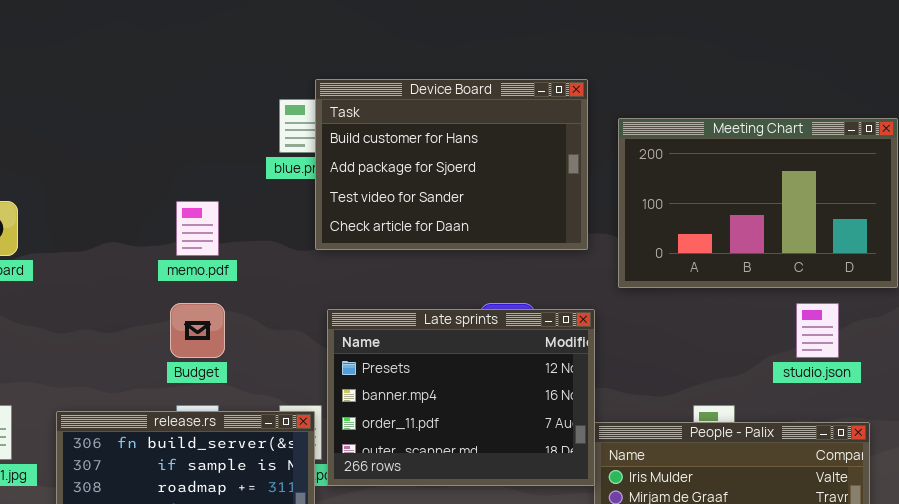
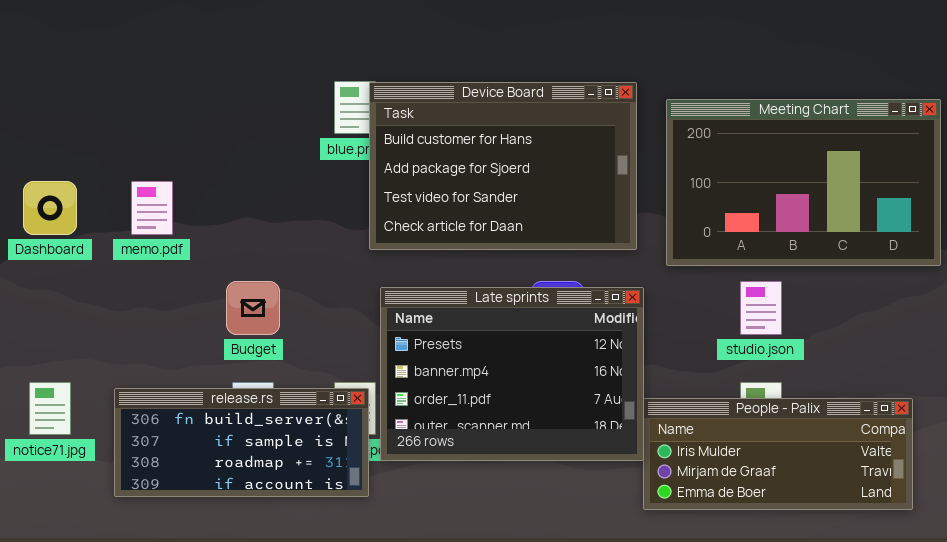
Device Board: [315,79,588,250] -> [369,82,637,250], moved
memo.pdf: [176,201,219,256] -> [131,181,173,235], moved
studio.json: [796,303,839,358] -> [740,281,782,335], moved

